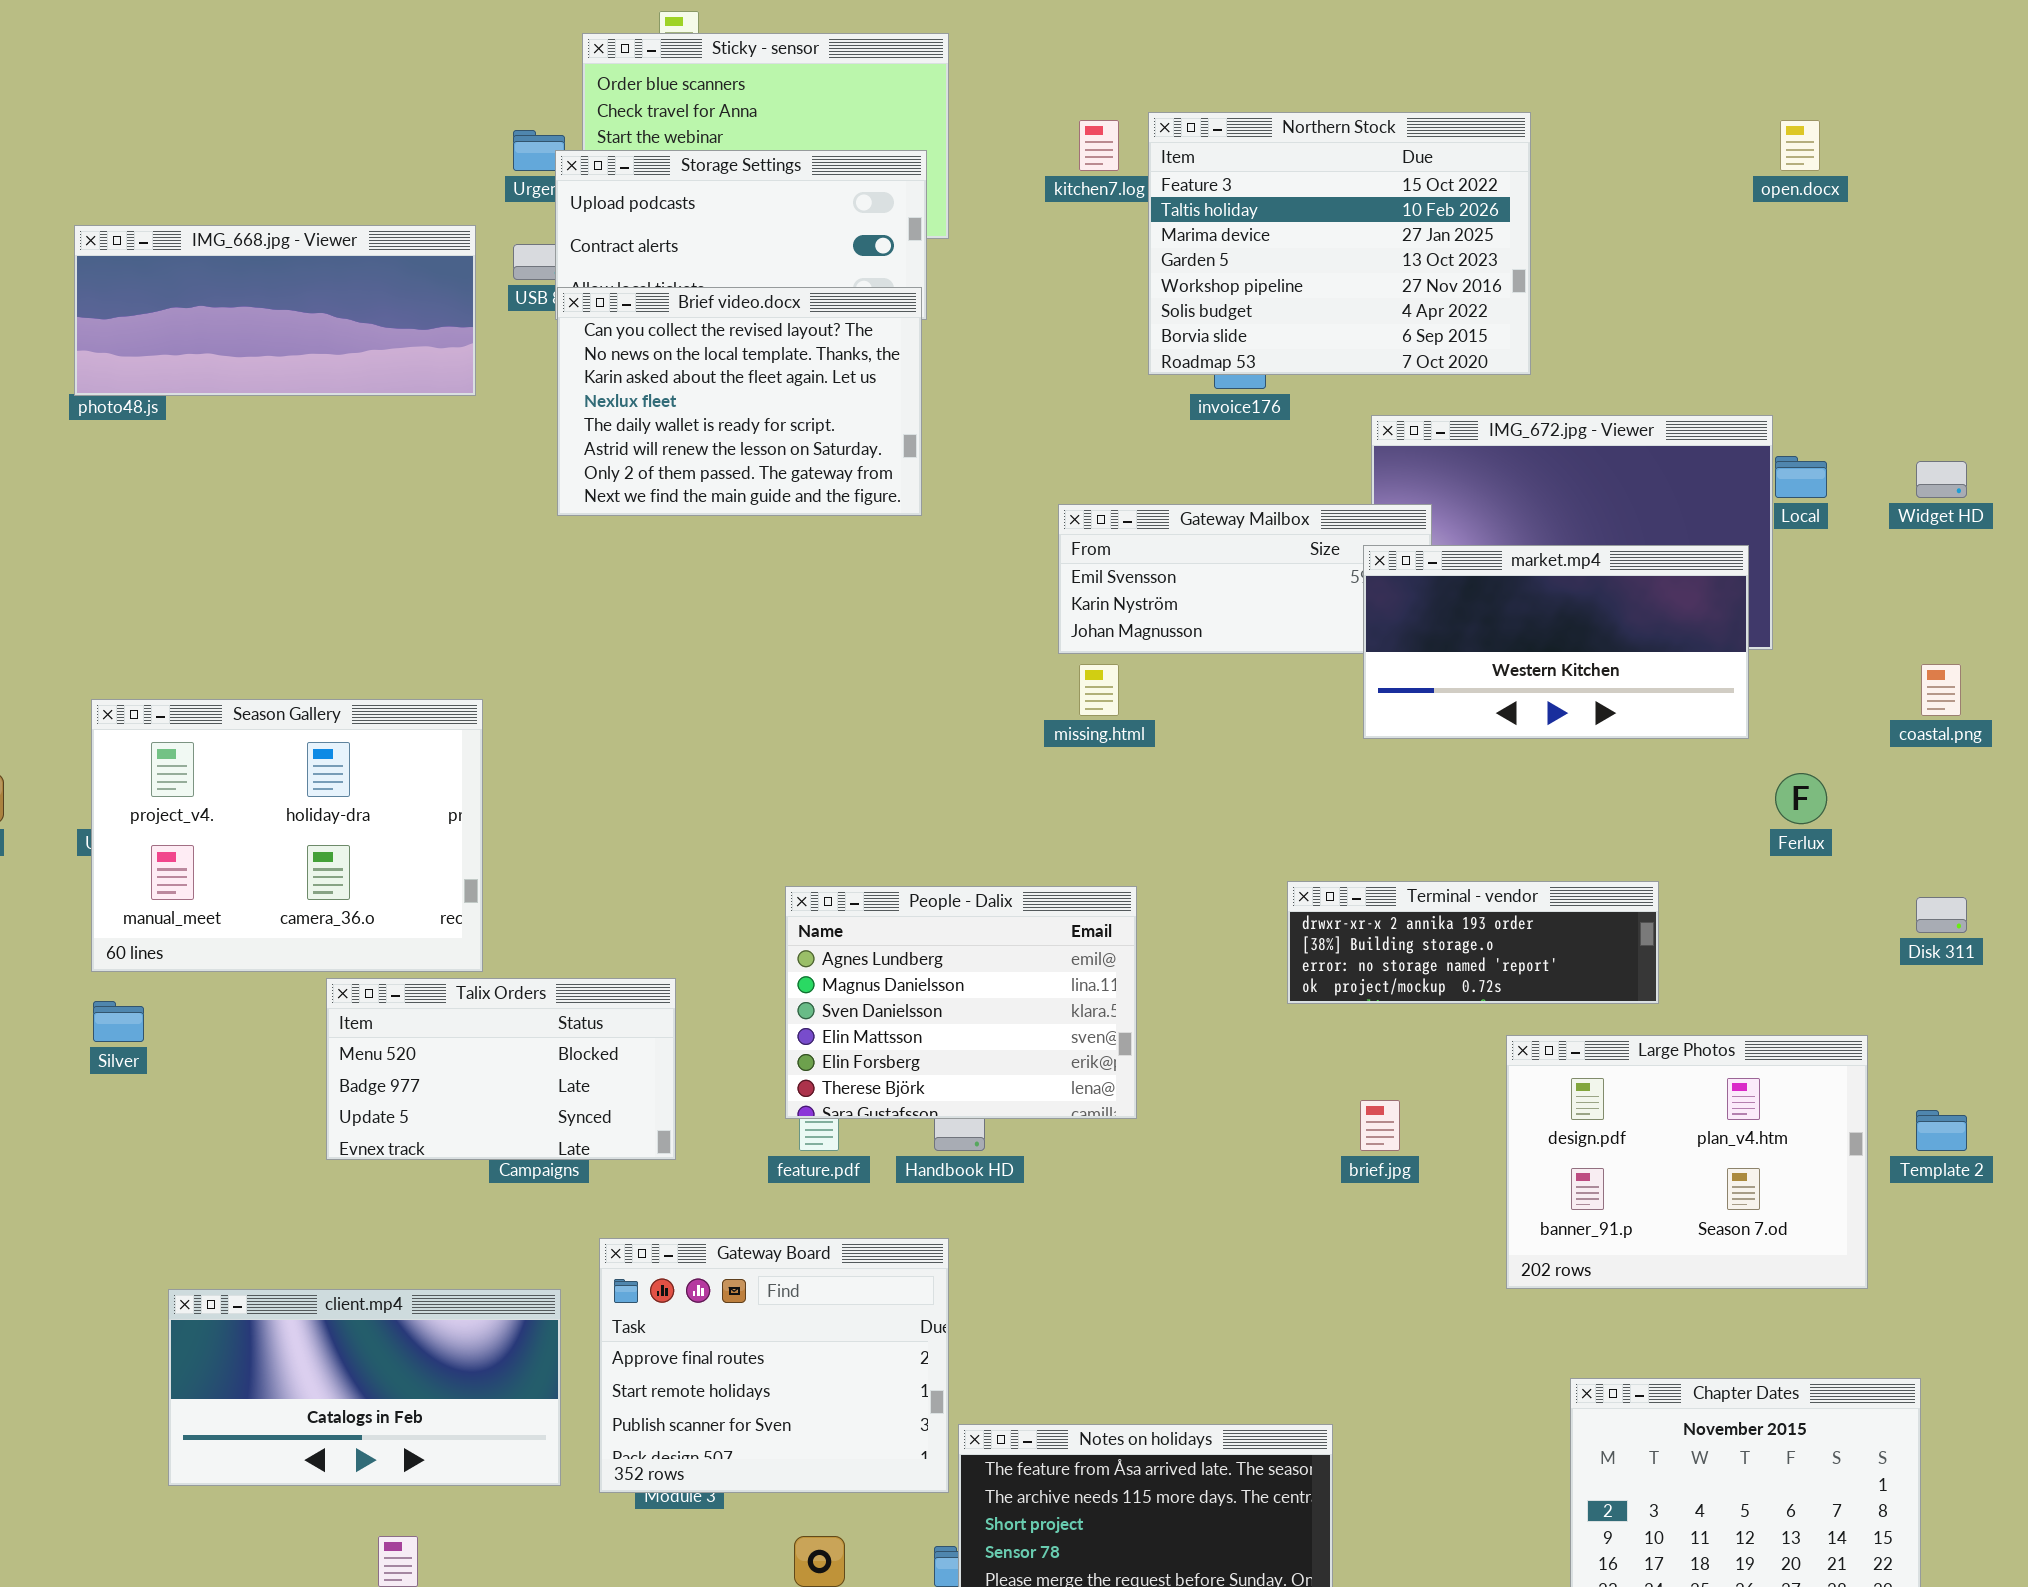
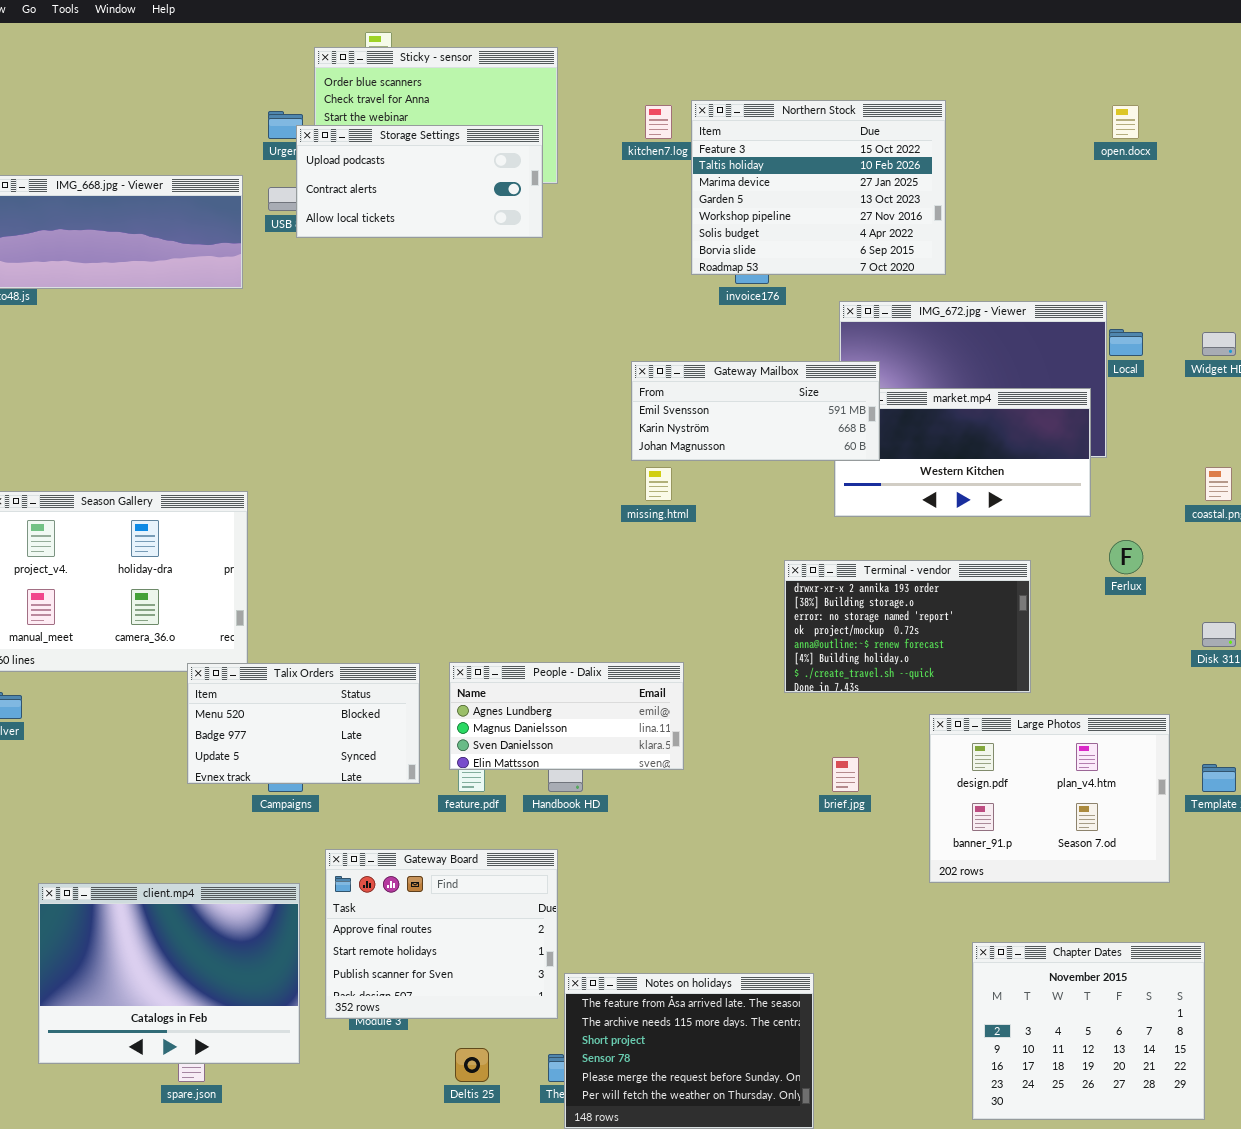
Brief video.docx: [557,287,922,516] -> none, closed
Gateway Mailbox: [1058,504,1432,654] -> [631,361,880,461], raised
Terminal - vendor: [1287,881,1659,1004] -> [784,560,1031,693], resized
People - Dalix: [785,886,1137,1119] -> [449,662,684,770], resized
Talix Orders: [326,978,676,1160] -> [187,663,420,784], moved
client.mp4: [168,1289,561,1486] -> [38,883,300,1064], resized

